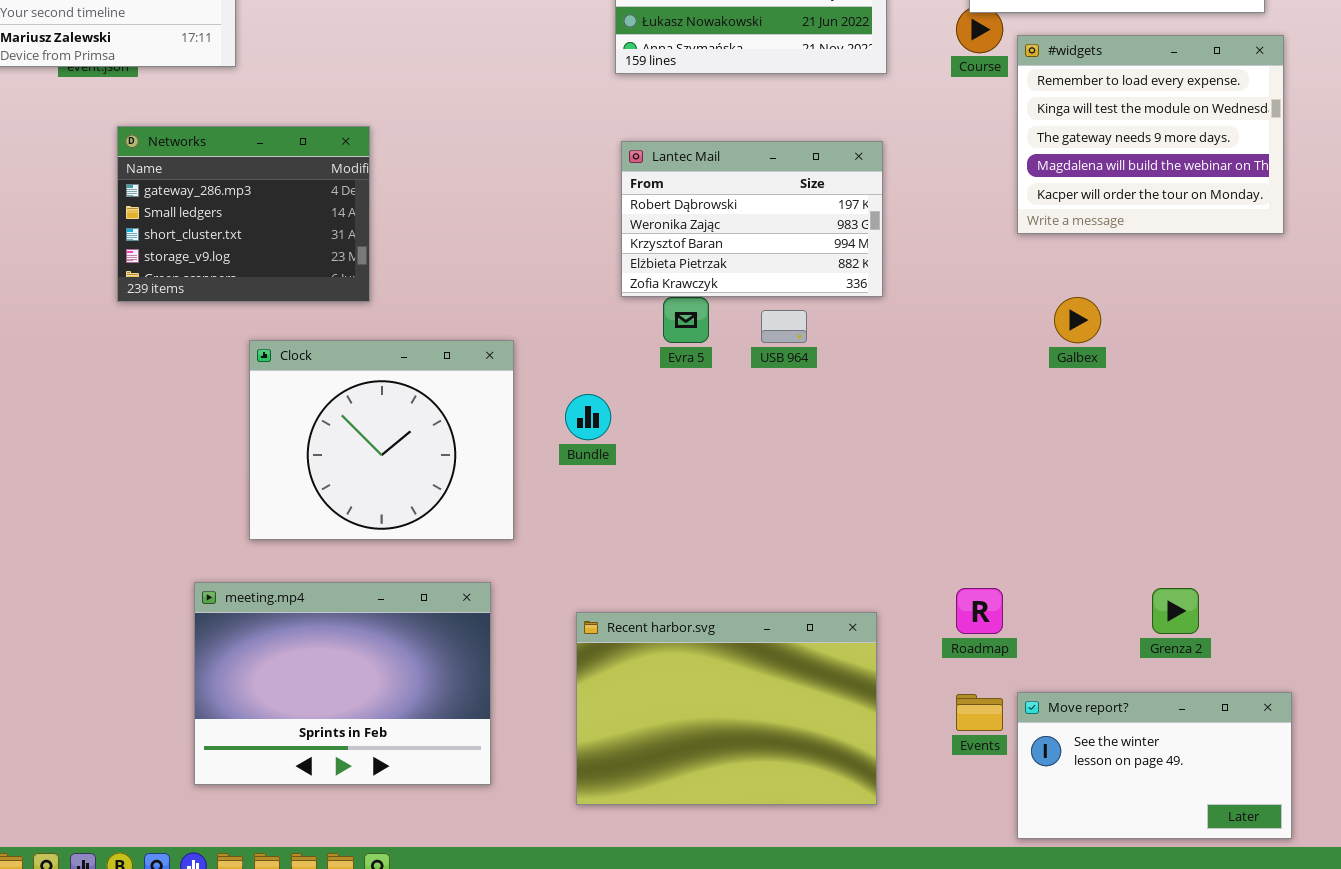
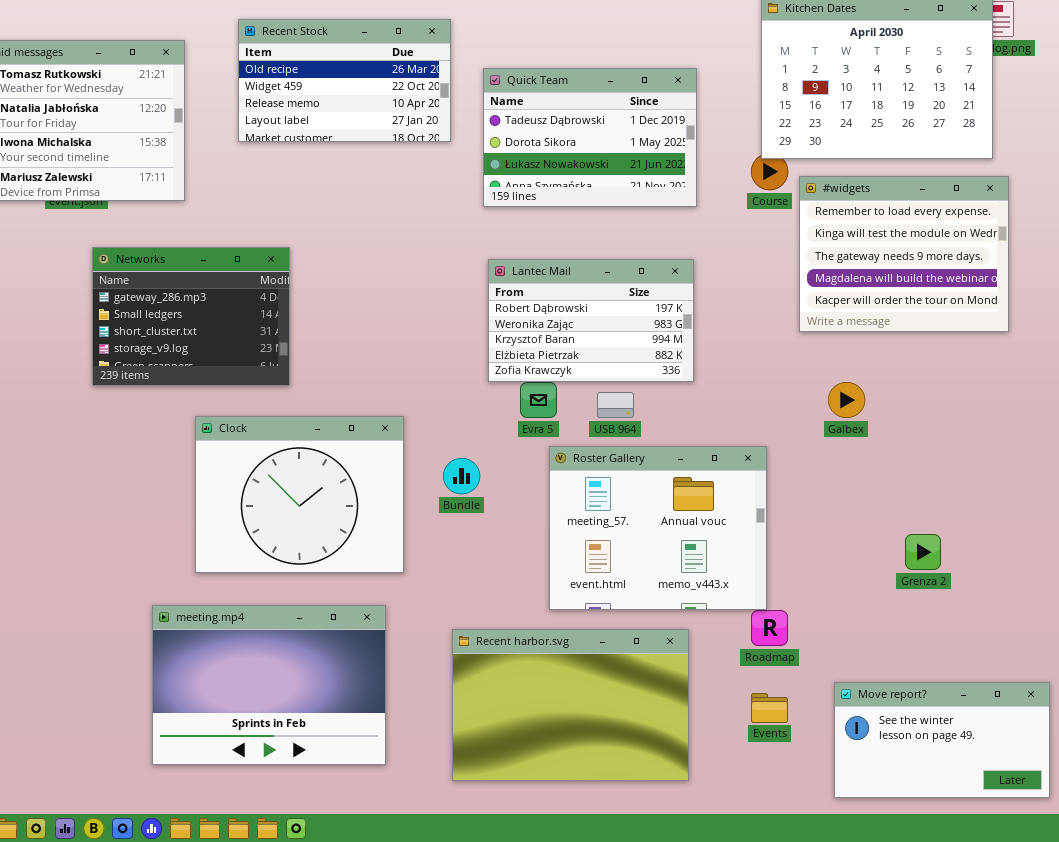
Roster Gallery: none -> [549,446,767,610], opened
Grenza 2: [1152,588,1199,634] -> [905,534,941,570], moved
Move report?: [1017,692,1292,839] -> [834,682,1050,798], moved

